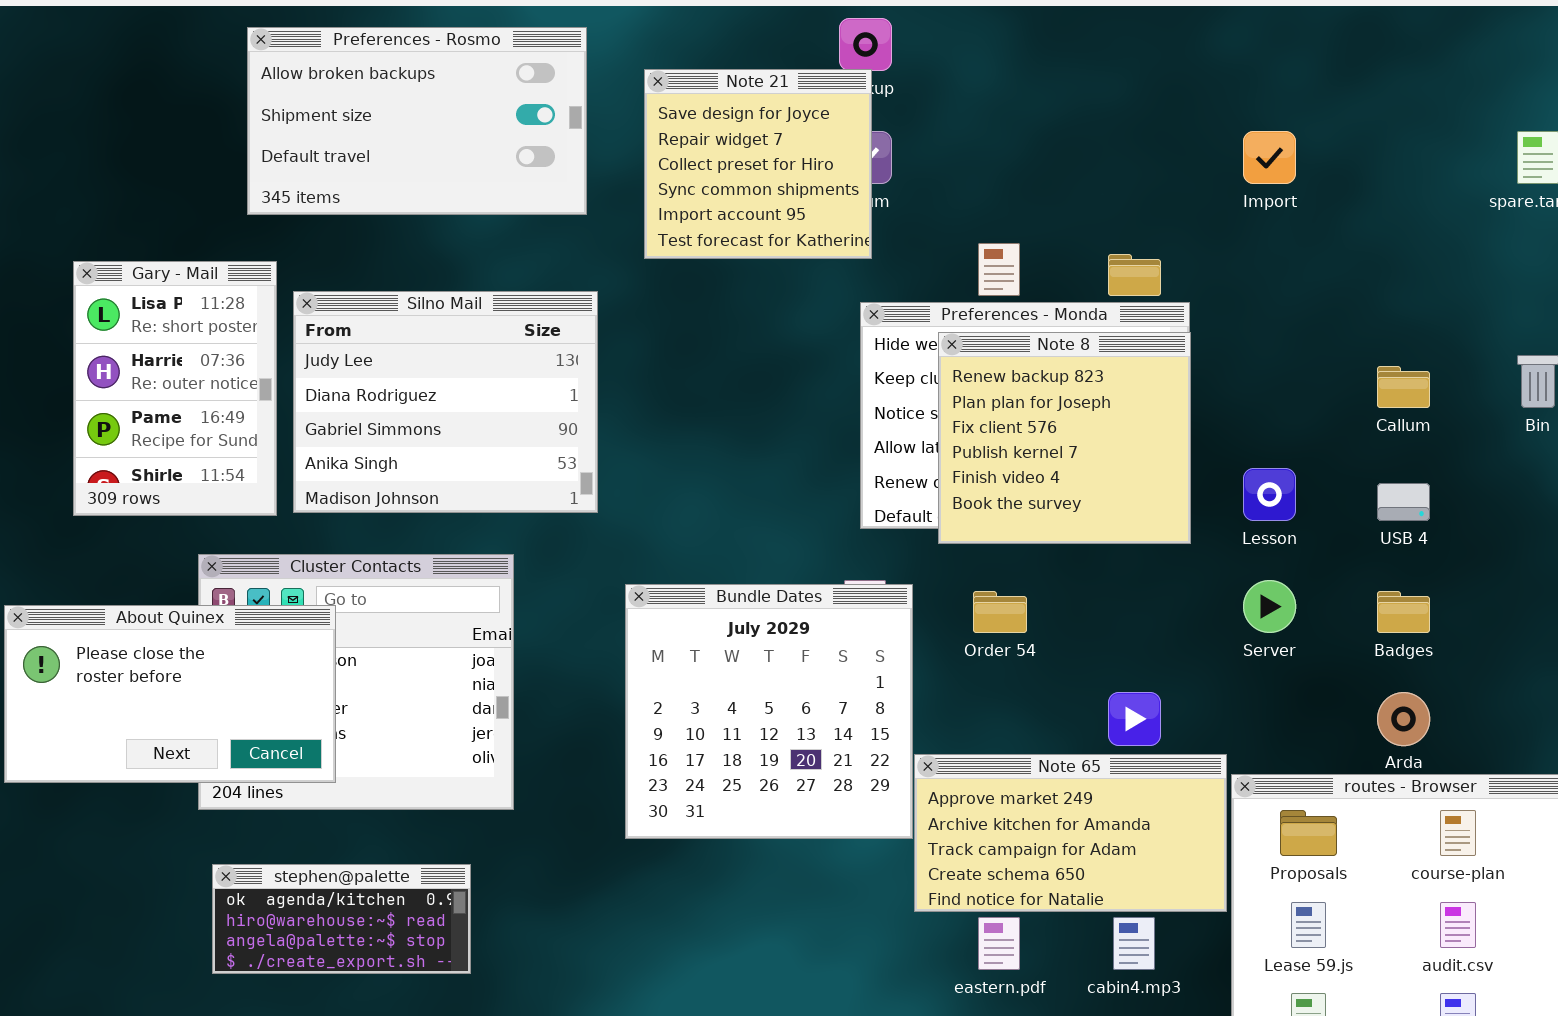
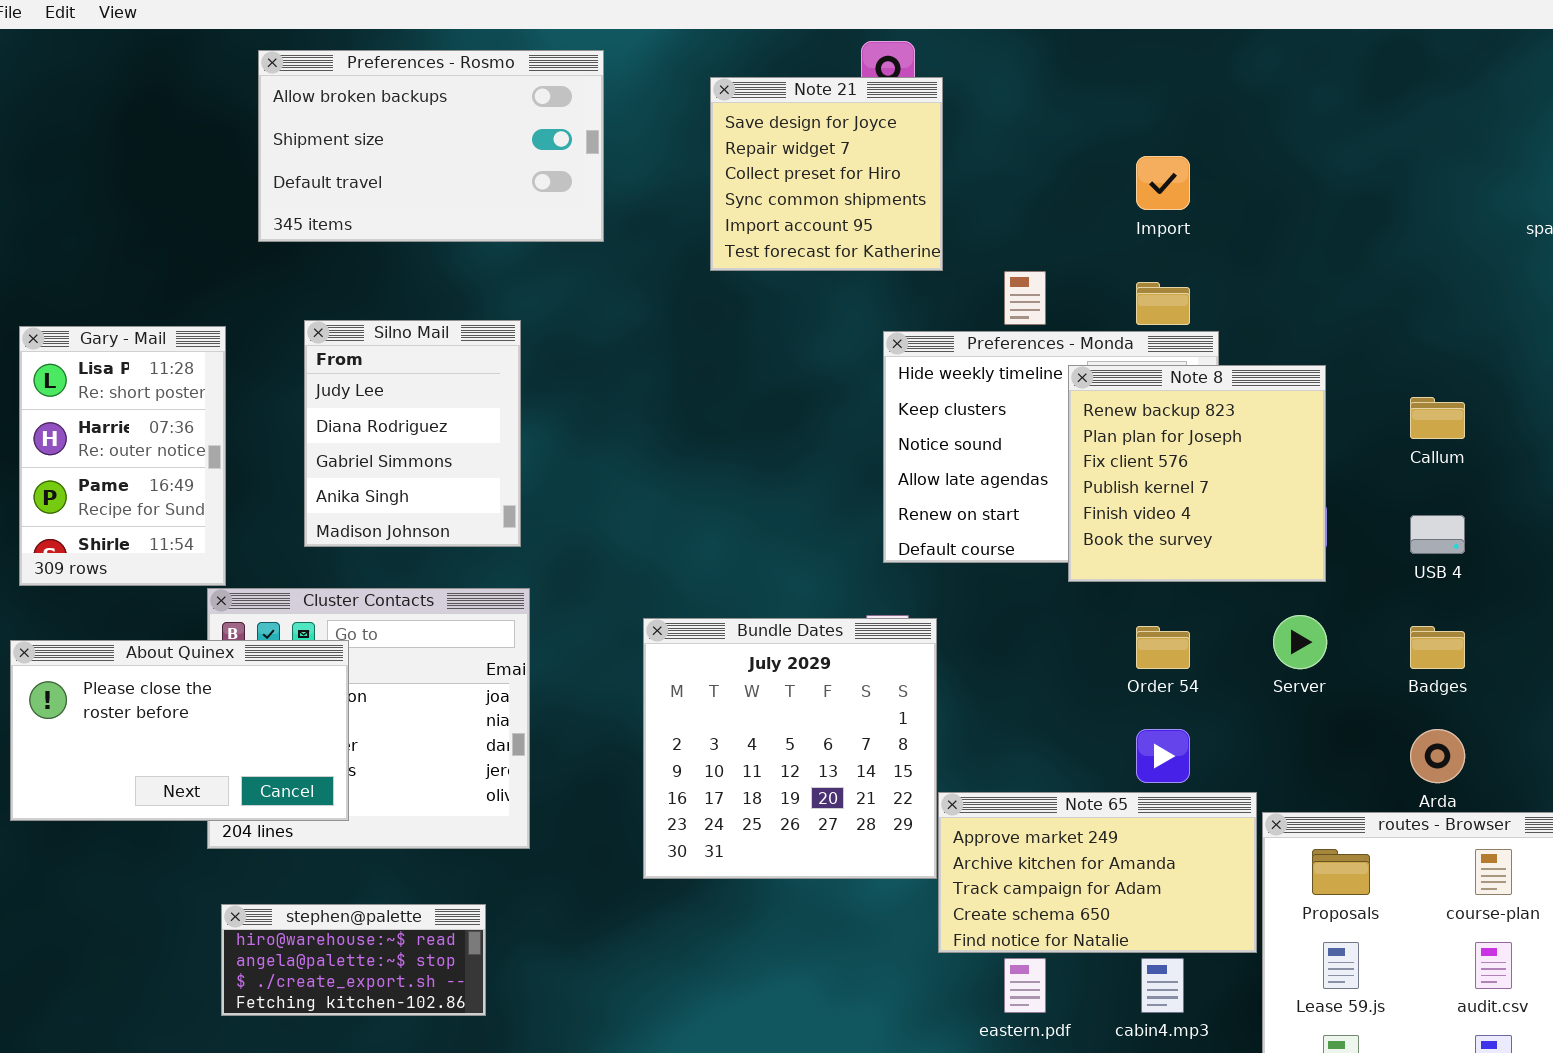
Note 21: [644,69,872,259] -> [710,77,943,271], moved
Import: [1243,131,1296,184] -> [1136,156,1190,210], moved
Gary - Mail: [73,261,277,516] -> [19,326,226,586], moved
Silno Mail: [293,291,598,513] -> [304,320,521,547], resized
Note 8: [938,332,1191,544] -> [1068,365,1326,582], moved
Order 54: [973,591,1027,633] -> [1136,626,1190,669], moved
stephen@palette: [212,864,471,974] -> [221,904,486,1016], scrolled down 1 row

